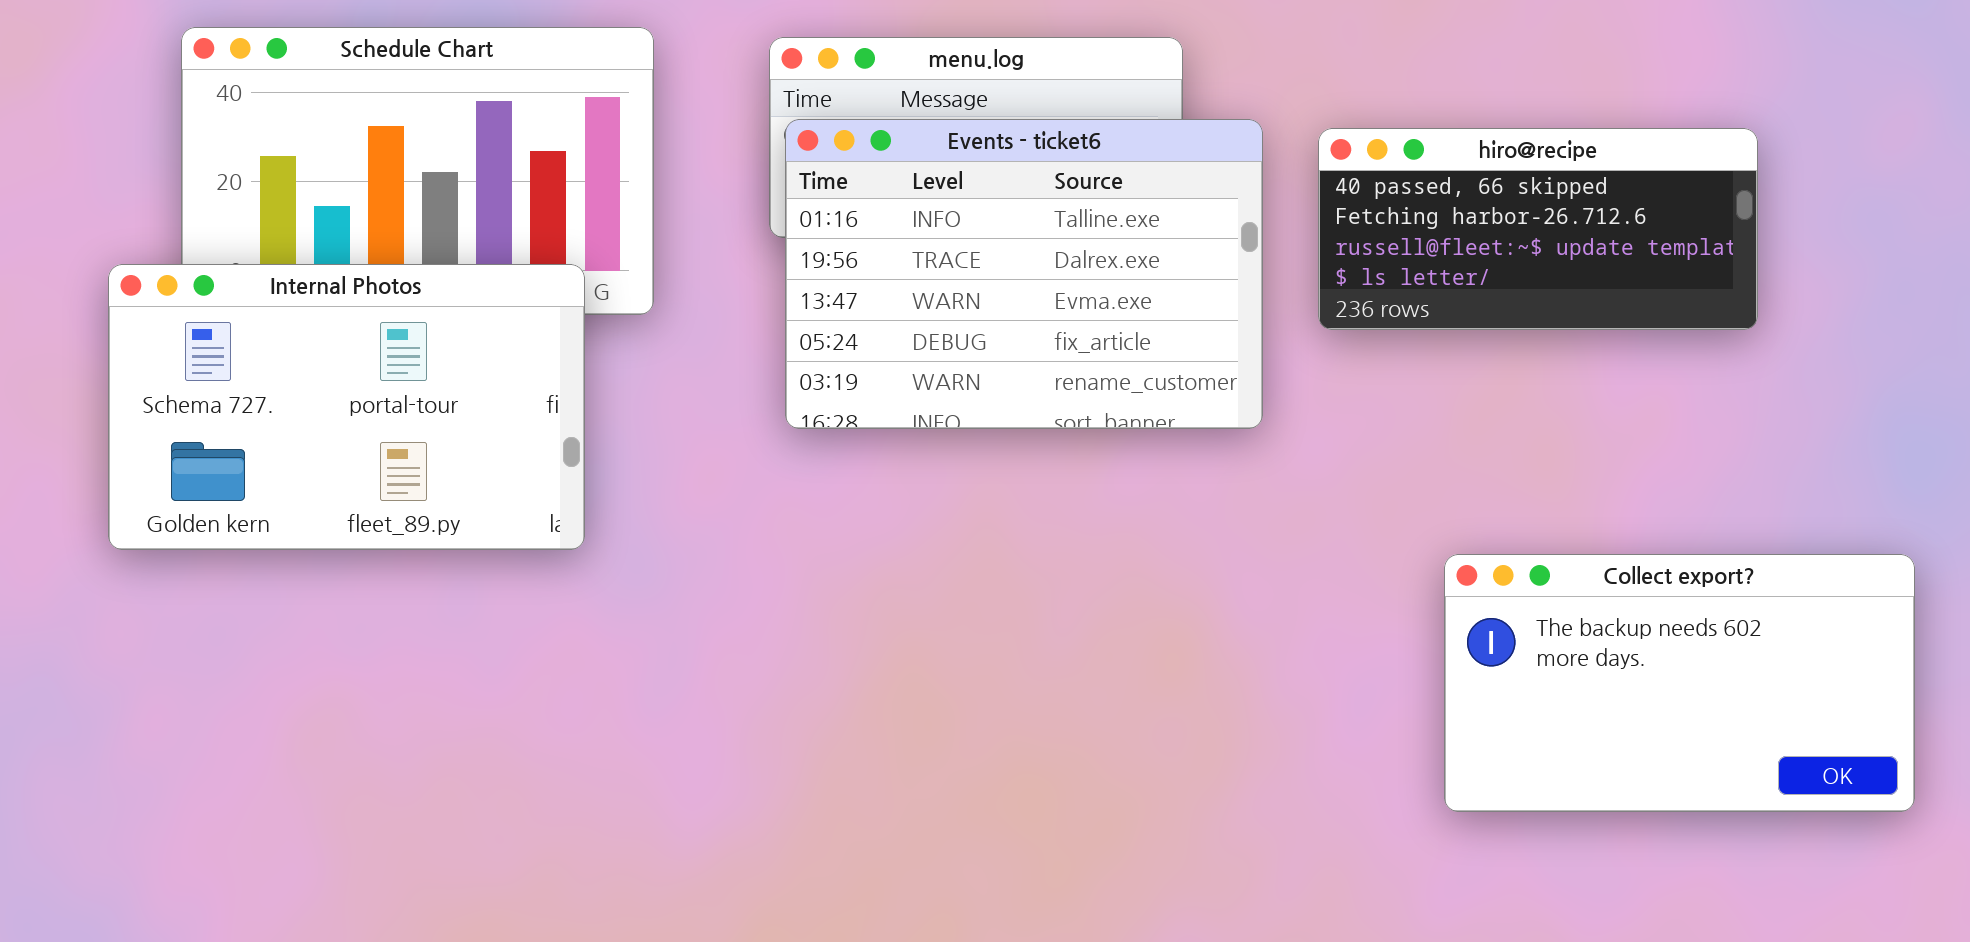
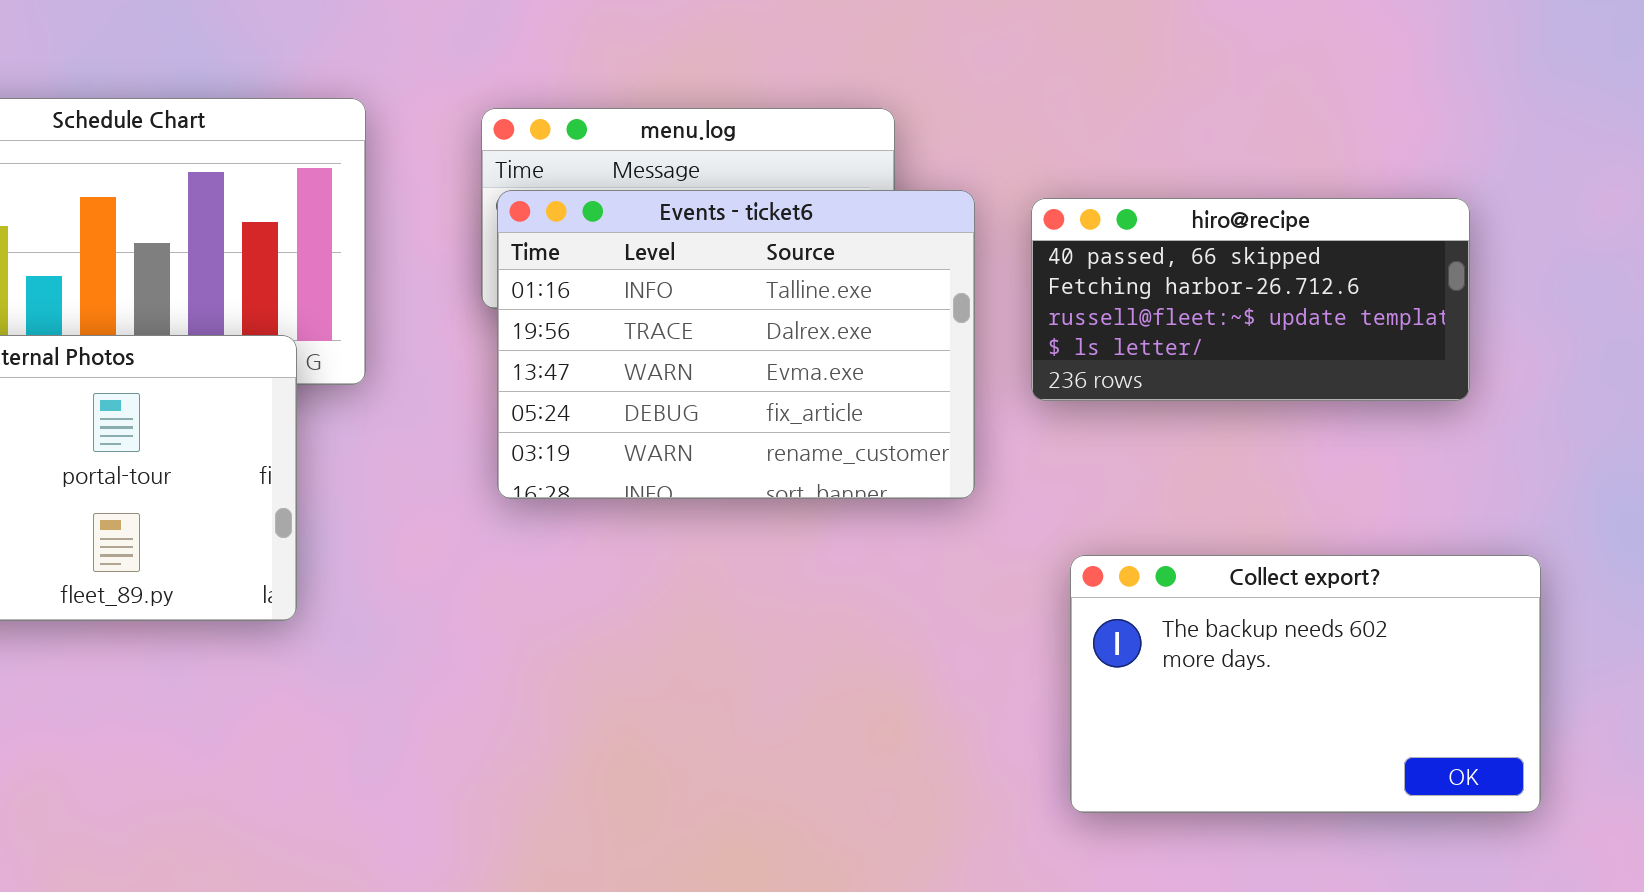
Collect export?: [1444,554,1915,812] -> [1070,555,1541,813], moved

